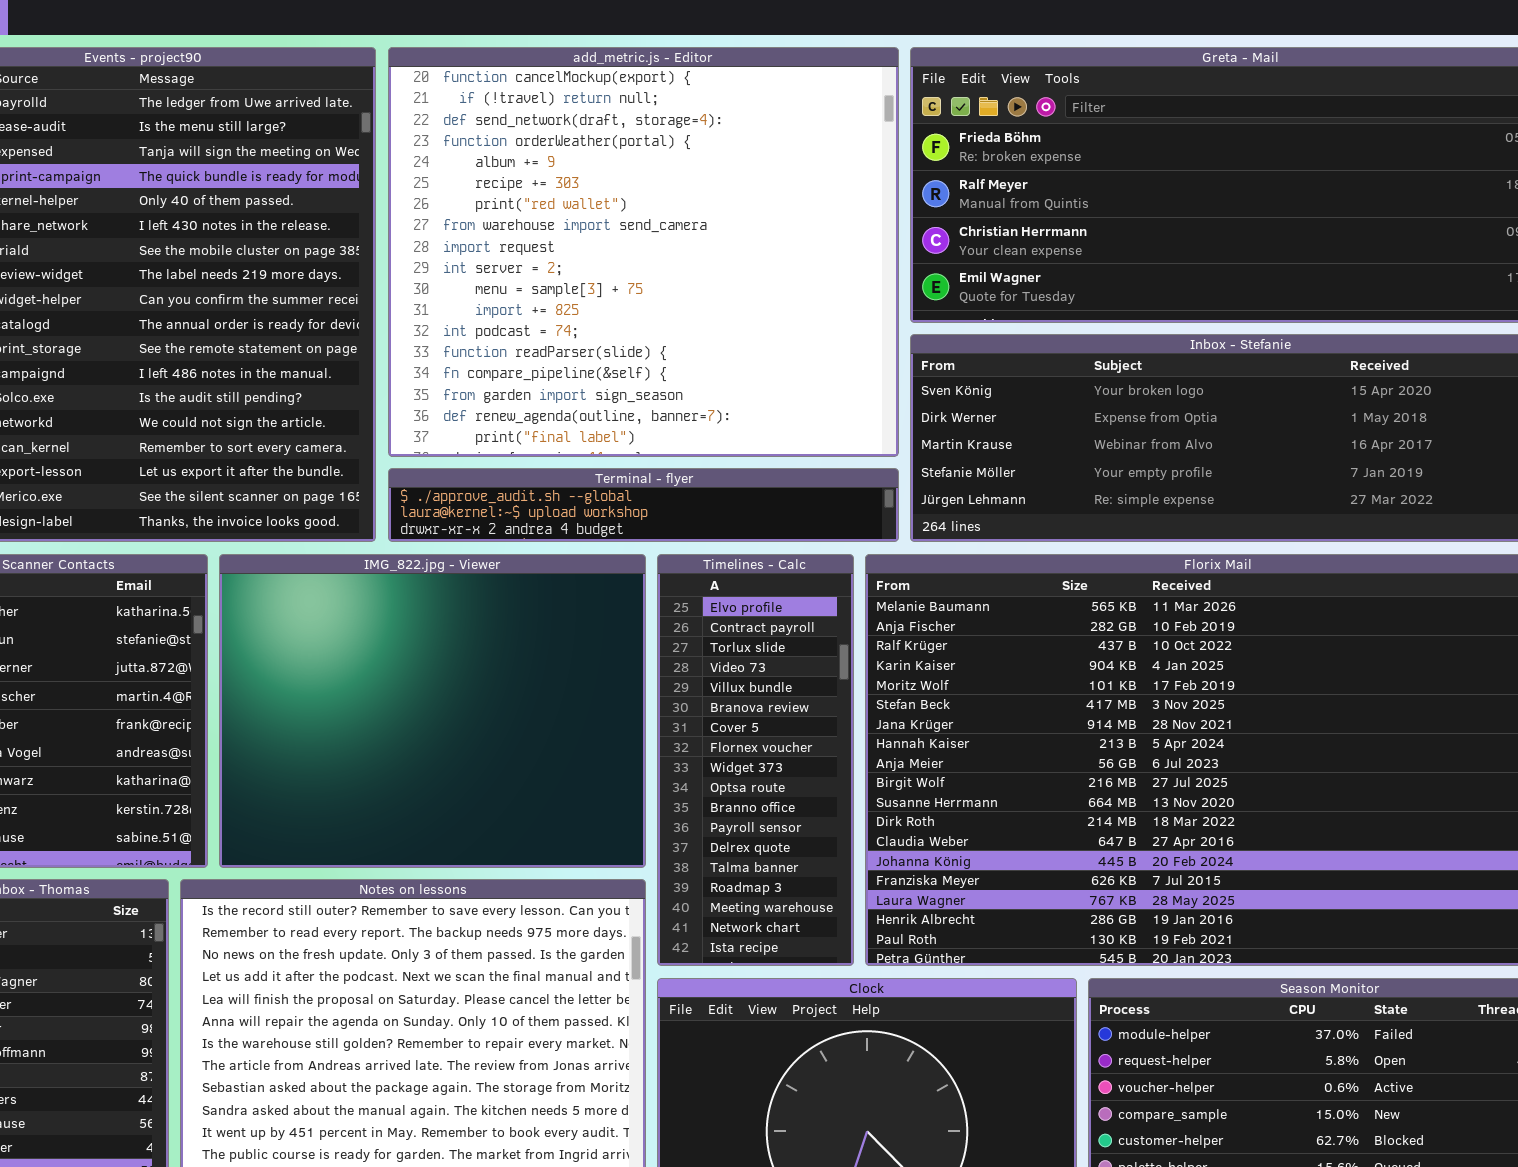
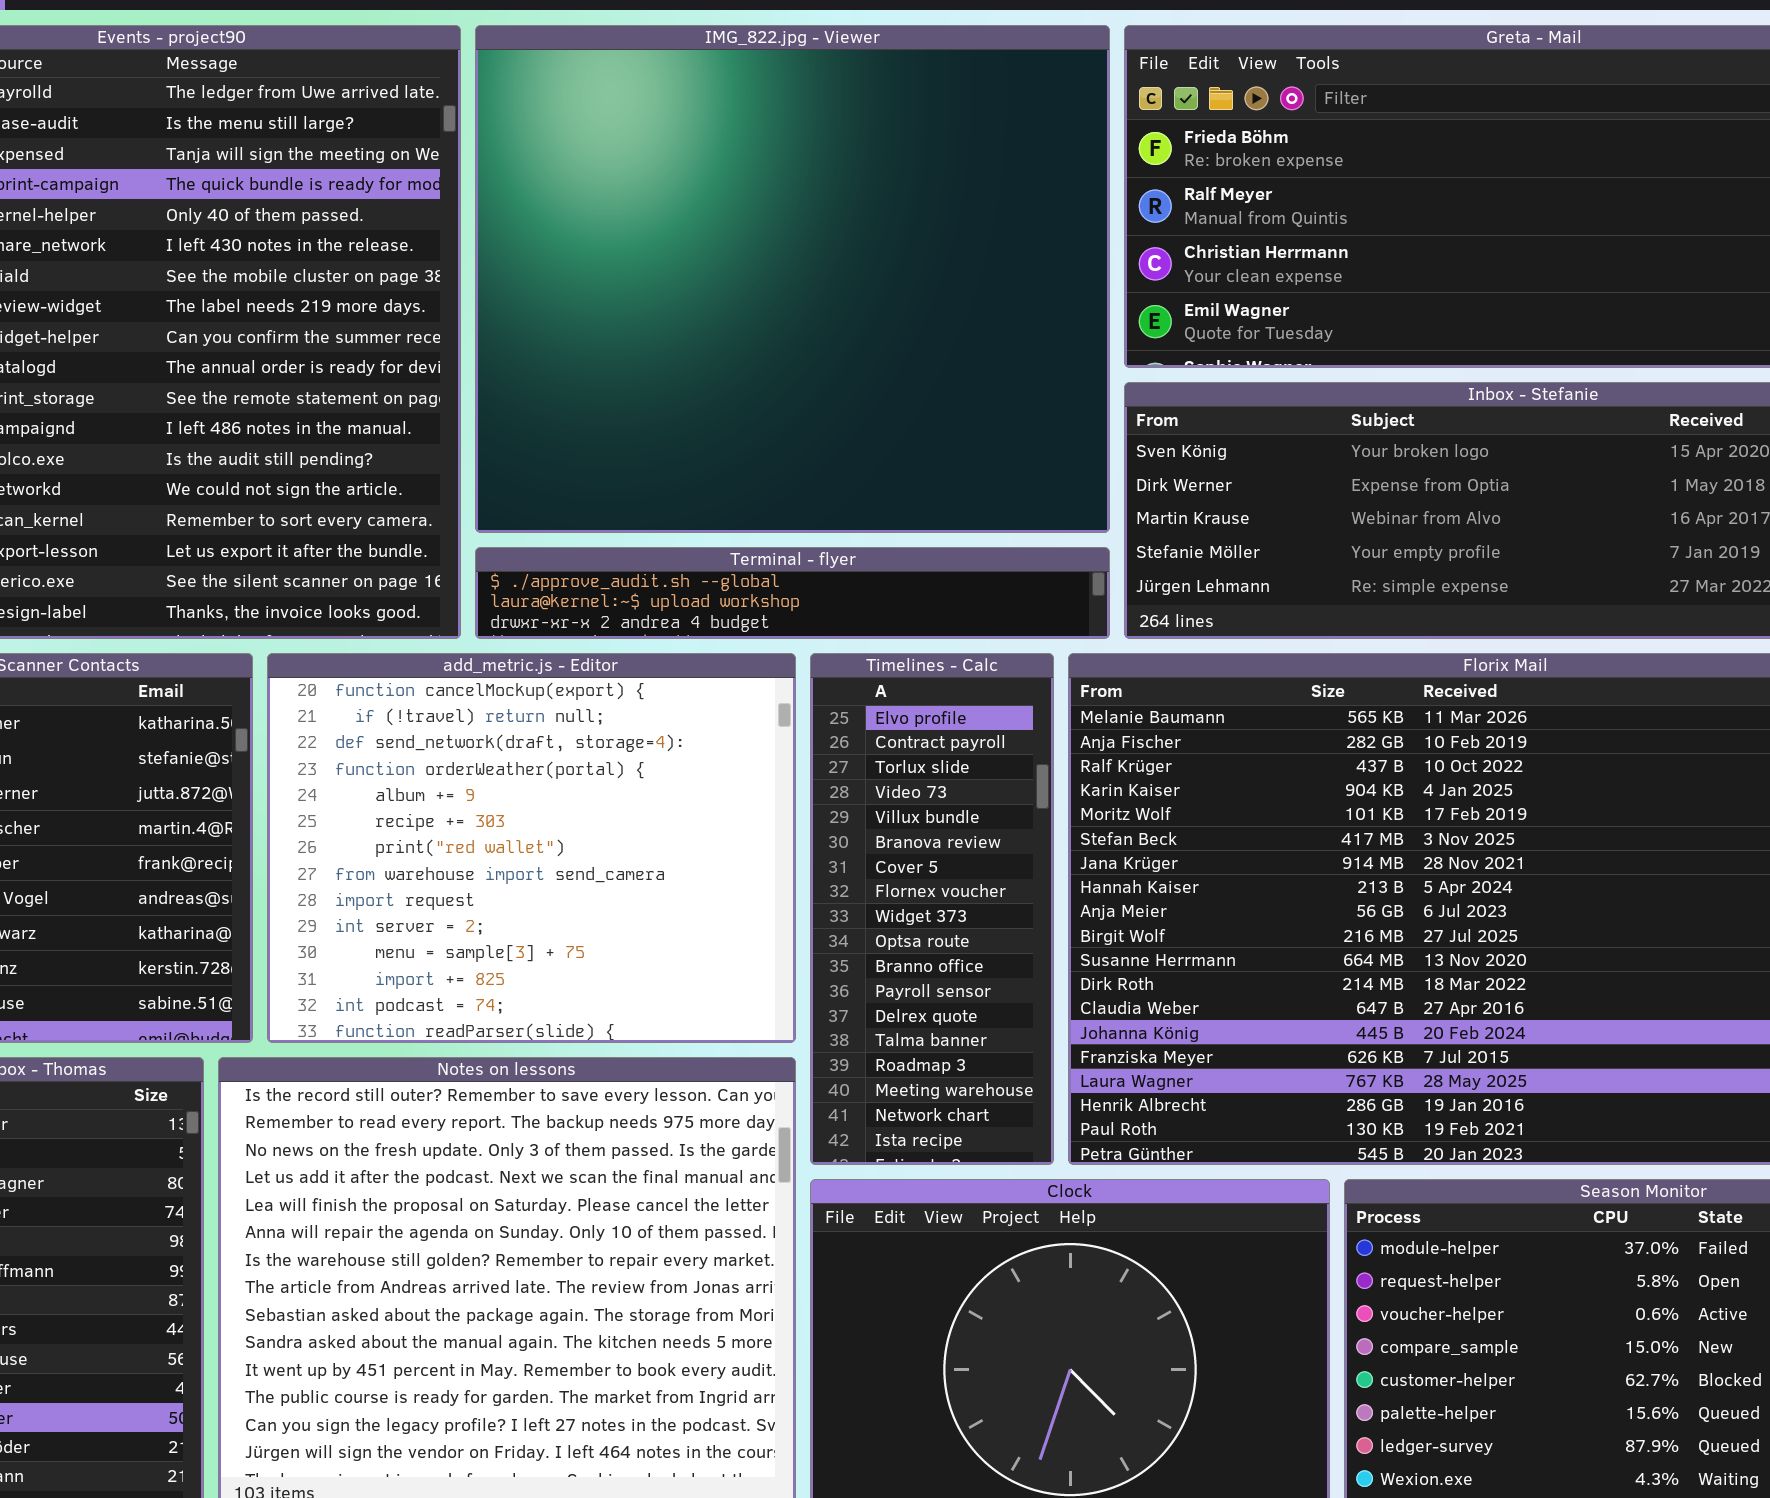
add_metric.js - Editor: [388,47,899,457] -> [267,653,796,1043], moved, resized
IMG_822.jpg - Viewer: [219,554,646,868] -> [475,25,1110,533], moved, resized

